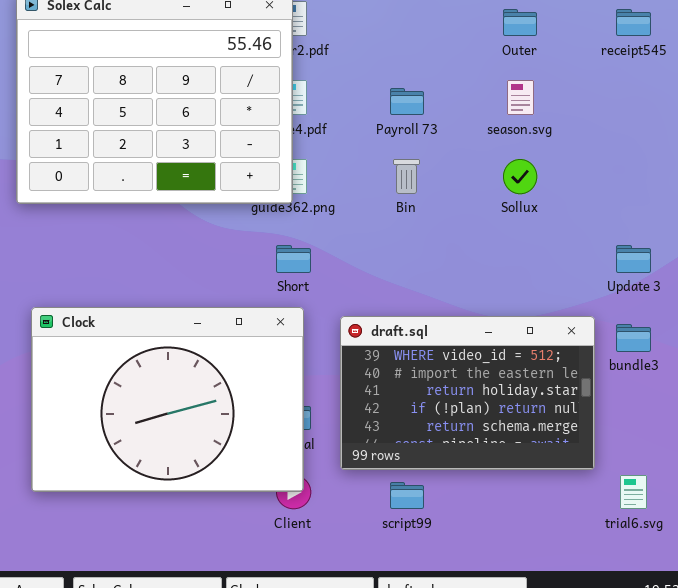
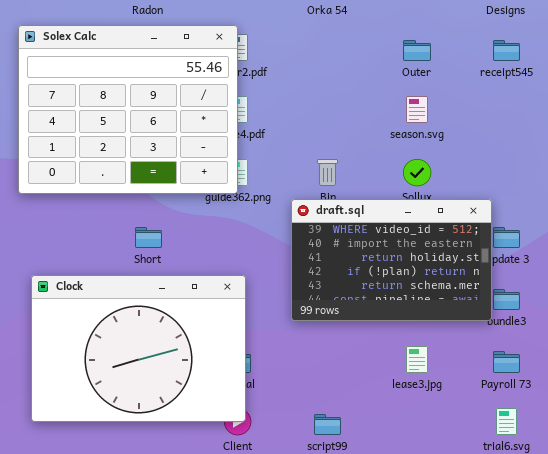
Payroll 73: [390,88,424,115] -> [493,351,520,373], moved
Short: [276,245,311,273] -> [135,227,162,248], moved
draft.sql: [340,316,595,470] -> [291,199,492,321], moved

